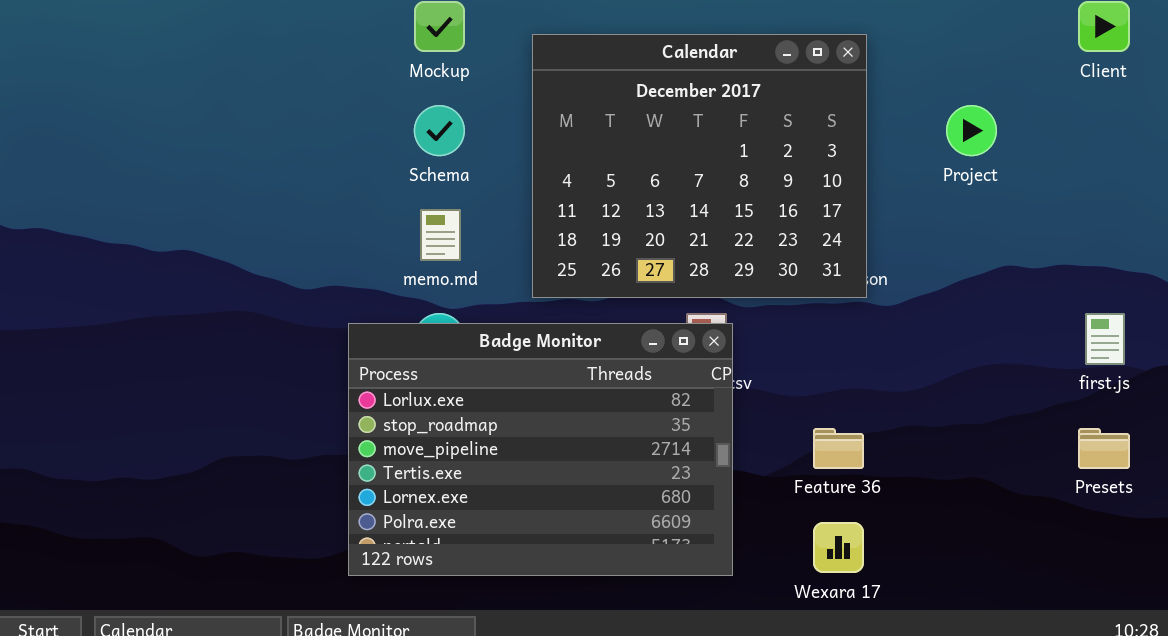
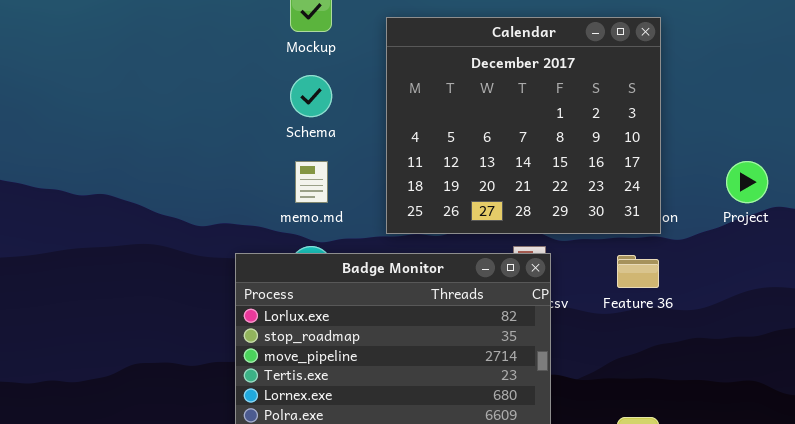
Project: [946,105,997,156] -> [726,161,768,203], moved
Feature 36: [813,428,864,469] -> [617,255,659,288], moved

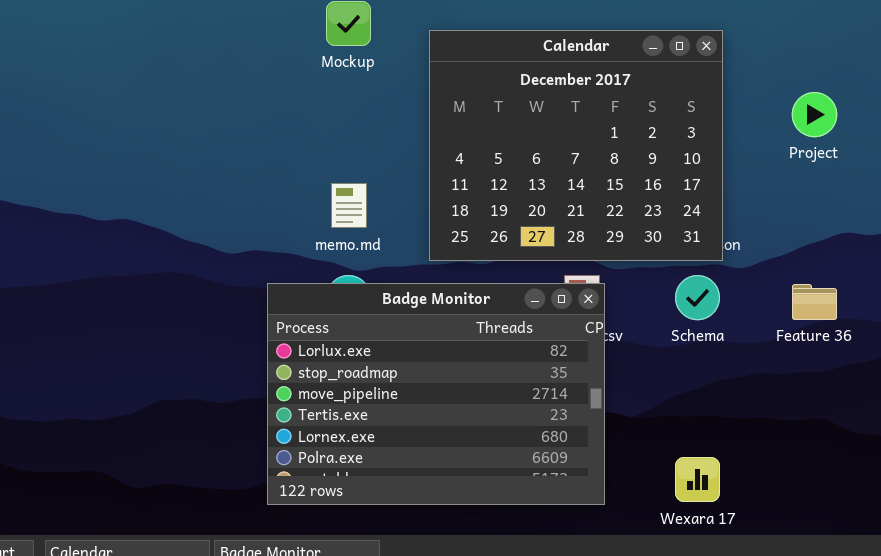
Schema: [290,75,332,117] -> [675,275,720,320], moved
Project: [726,161,768,203] -> [792,92,837,137], moved
Feature 36: [617,255,659,288] -> [792,284,837,320], moved

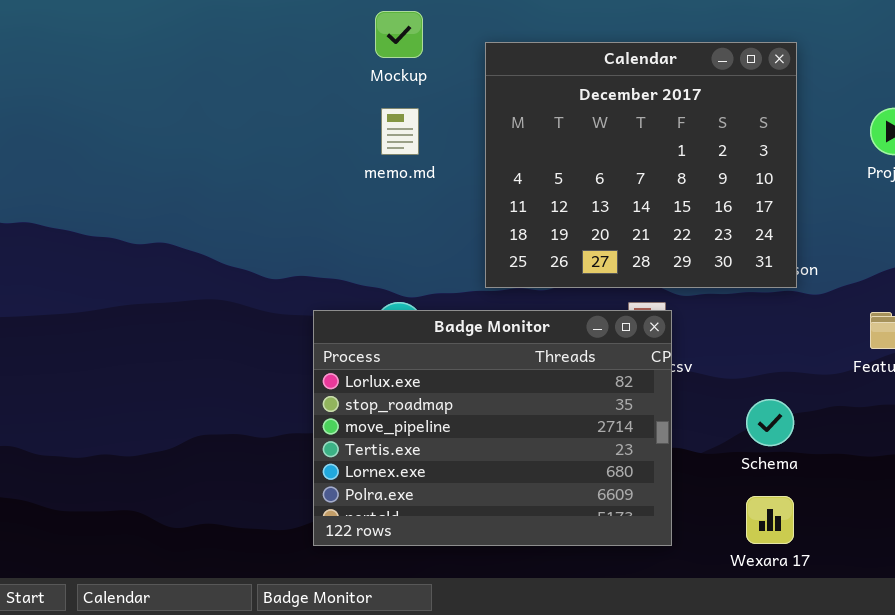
memo.md: [331,183,367,228] -> [381,108,419,155], moved
Schema: [675,275,720,320] -> [746,399,794,446], moved

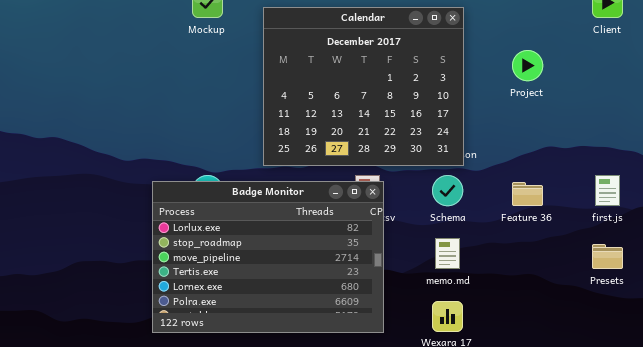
memo.md: [381,108,419,155] -> [435,238,460,269], moved
Schema: [746,399,794,446] -> [432,175,463,206], moved

